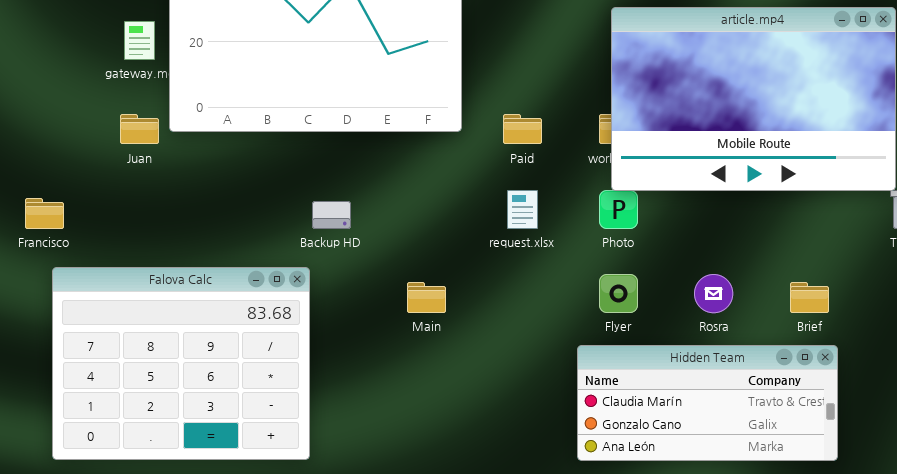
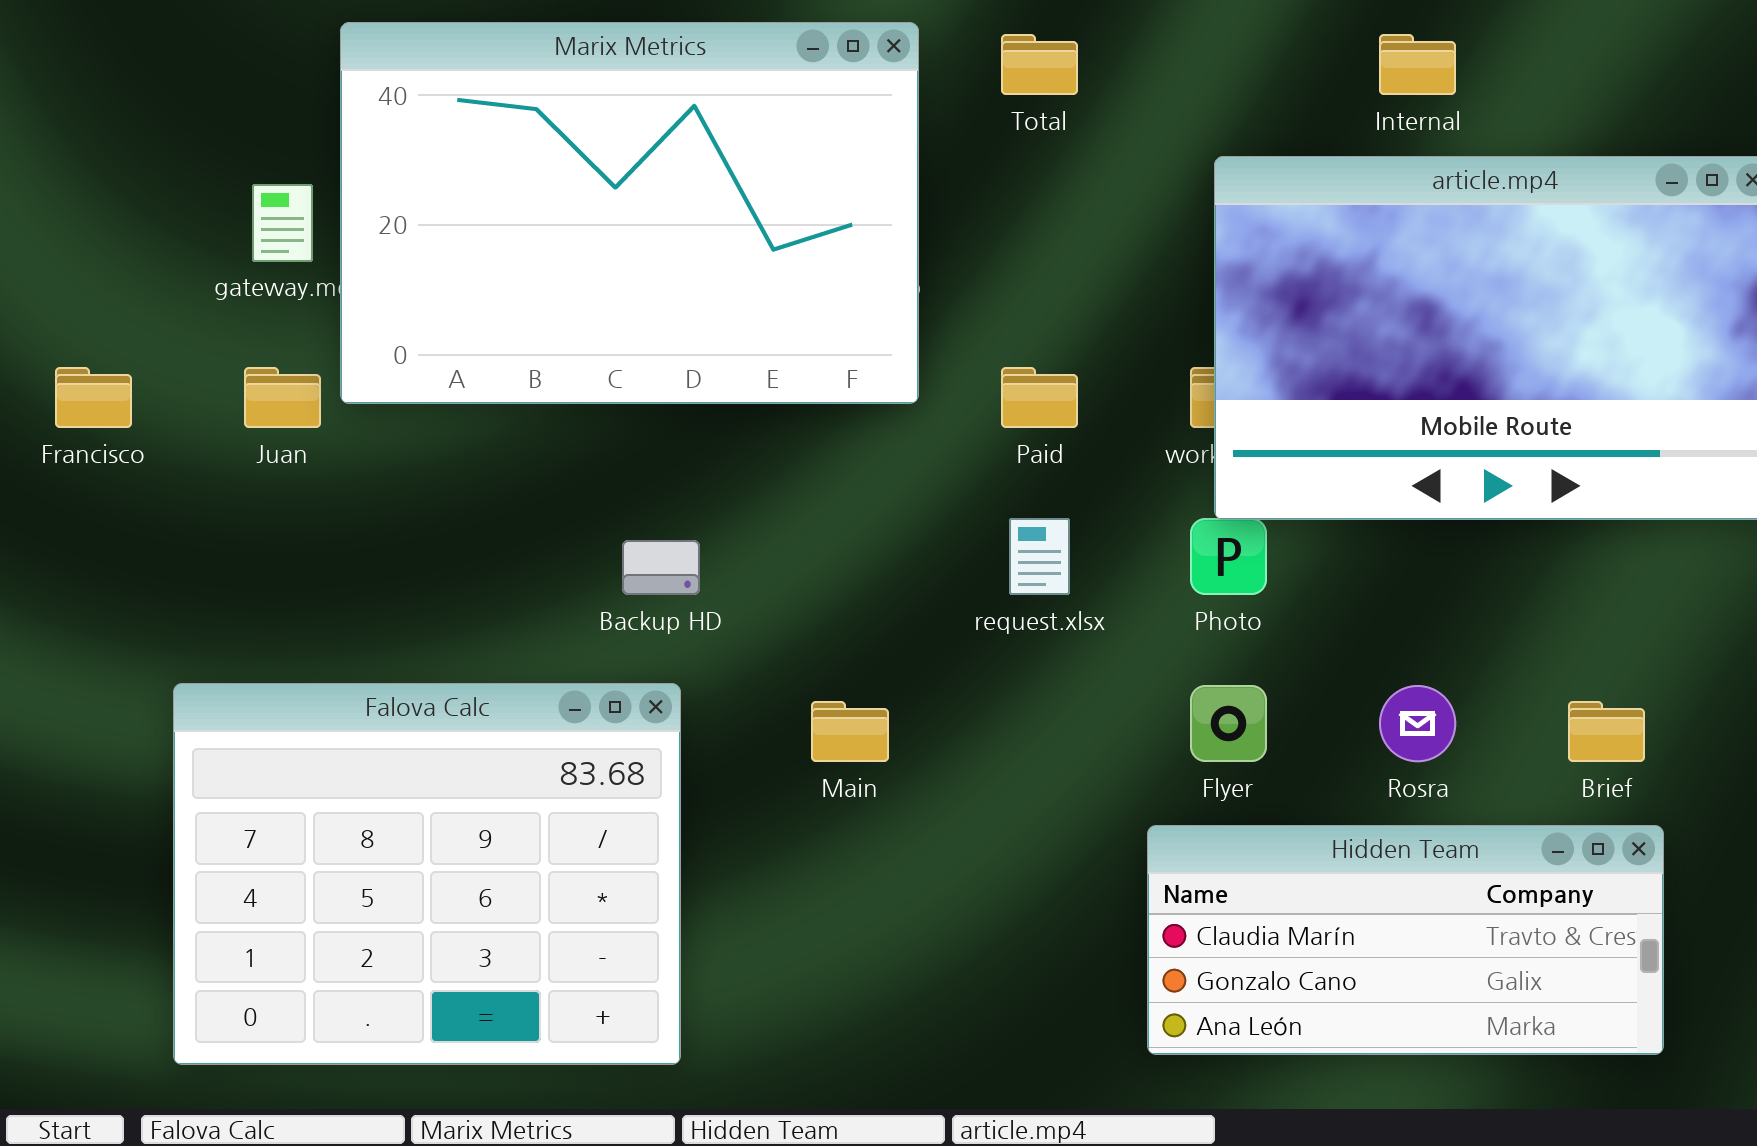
Francisco: [25,198,64,229] -> [55,367,132,428], moved
Falova Calc: [52,267,310,460] -> [173,683,681,1065], moved

